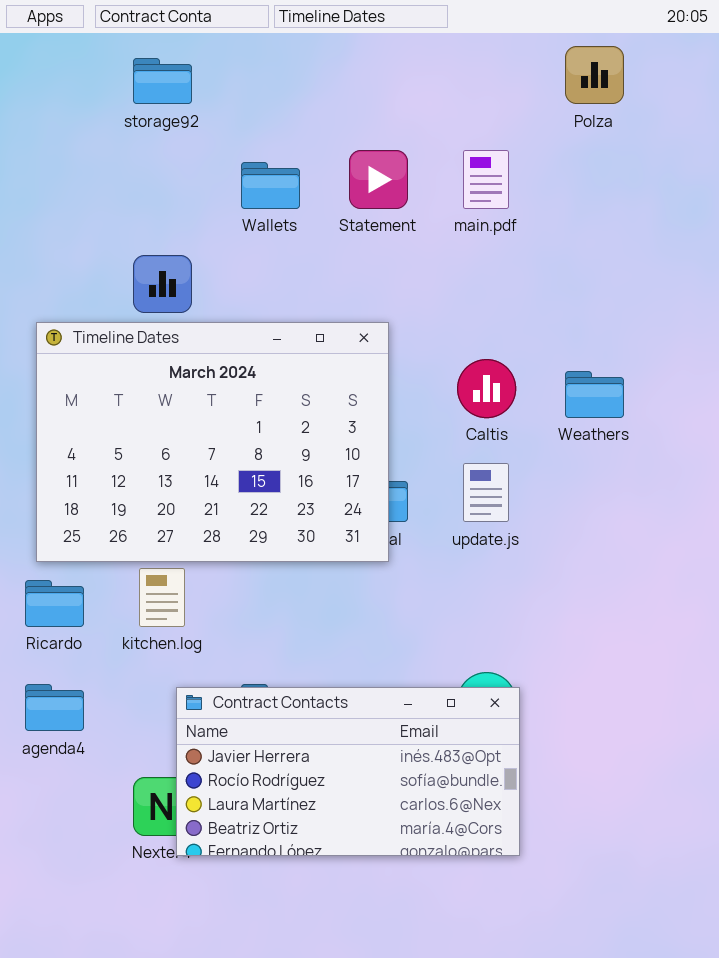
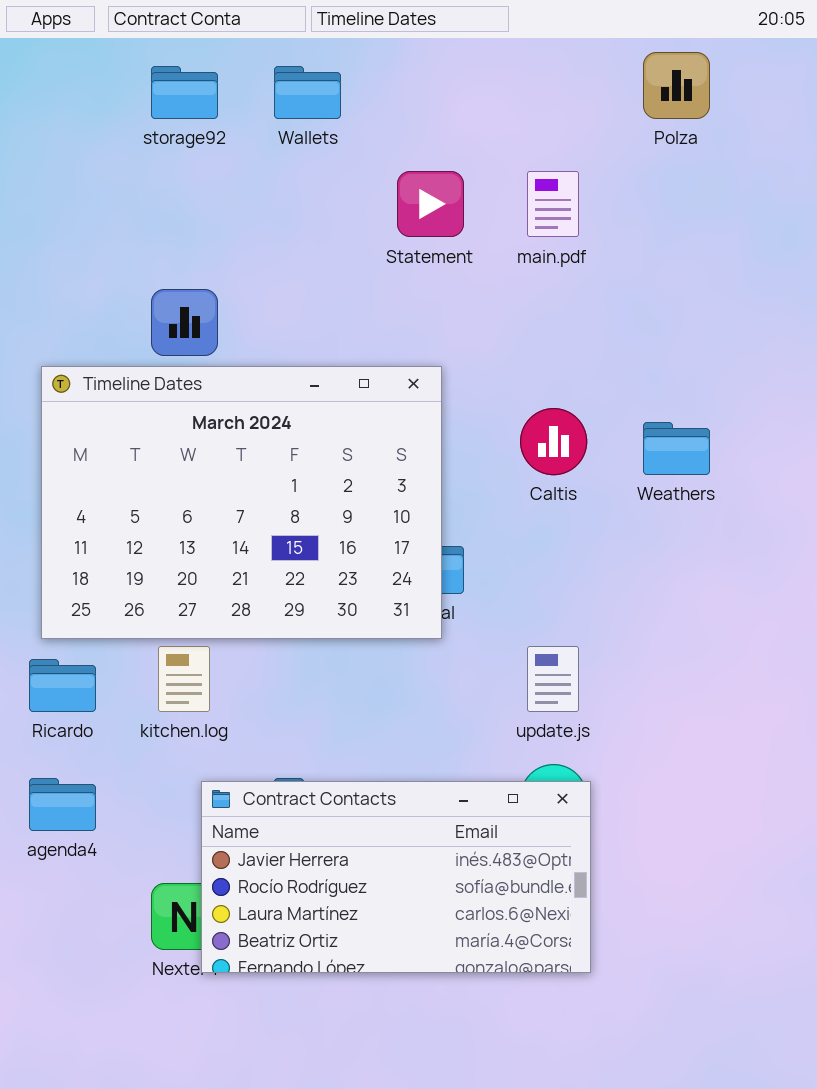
Wallets: [241,162,300,209] -> [274,66,341,119], moved
update.js: [463,463,509,522] -> [527,646,579,712], moved

